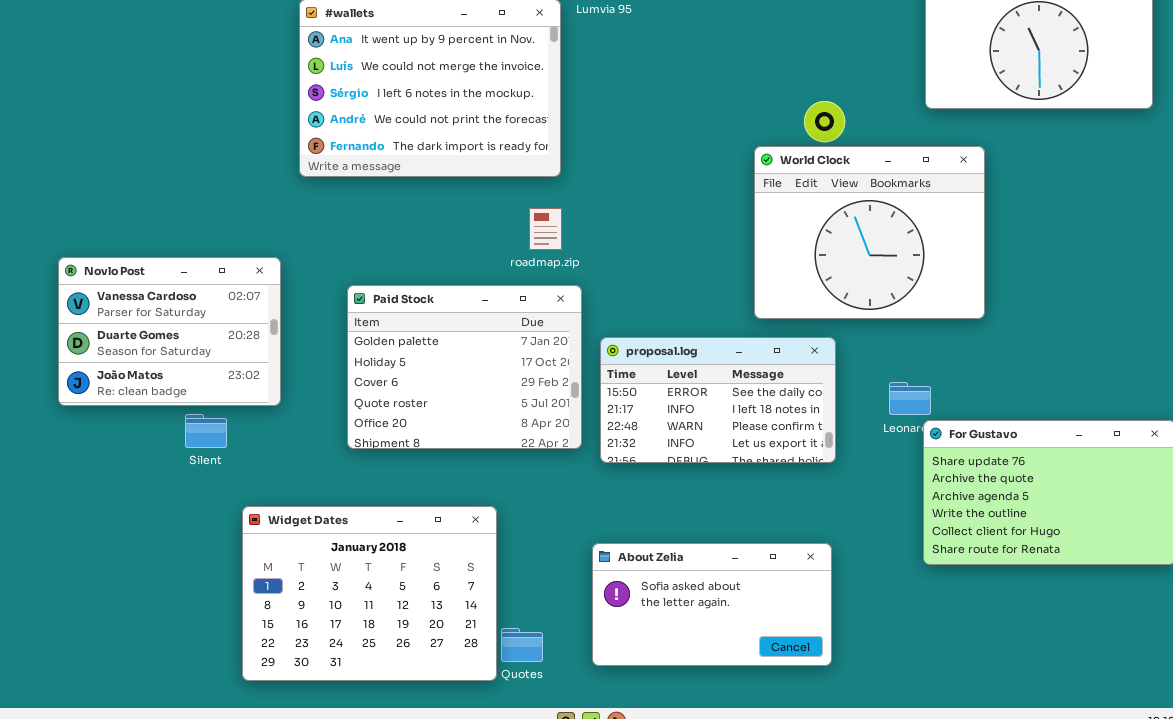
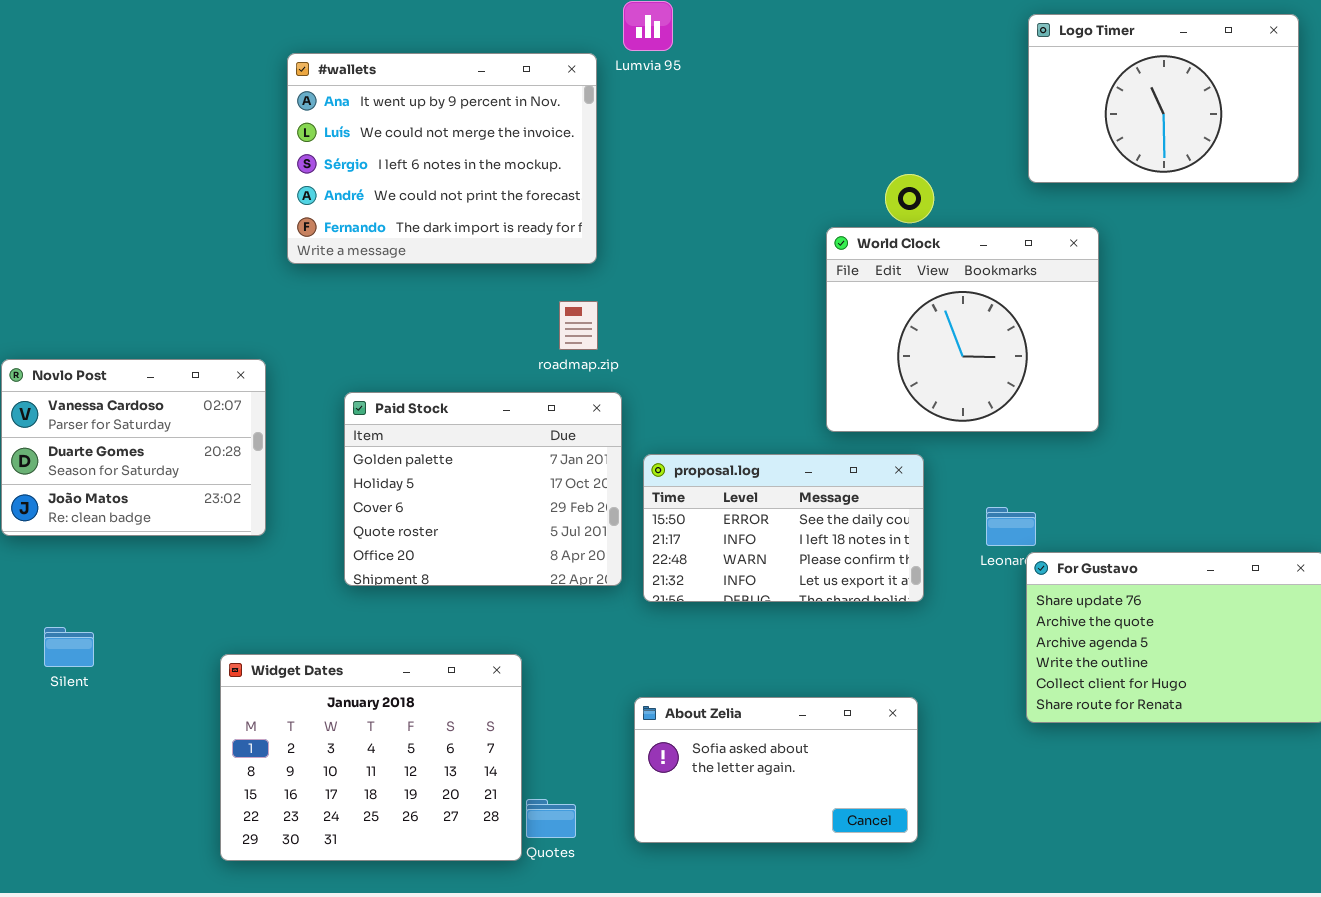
Silent: [185,414,227,448] -> [44,627,94,667], moved

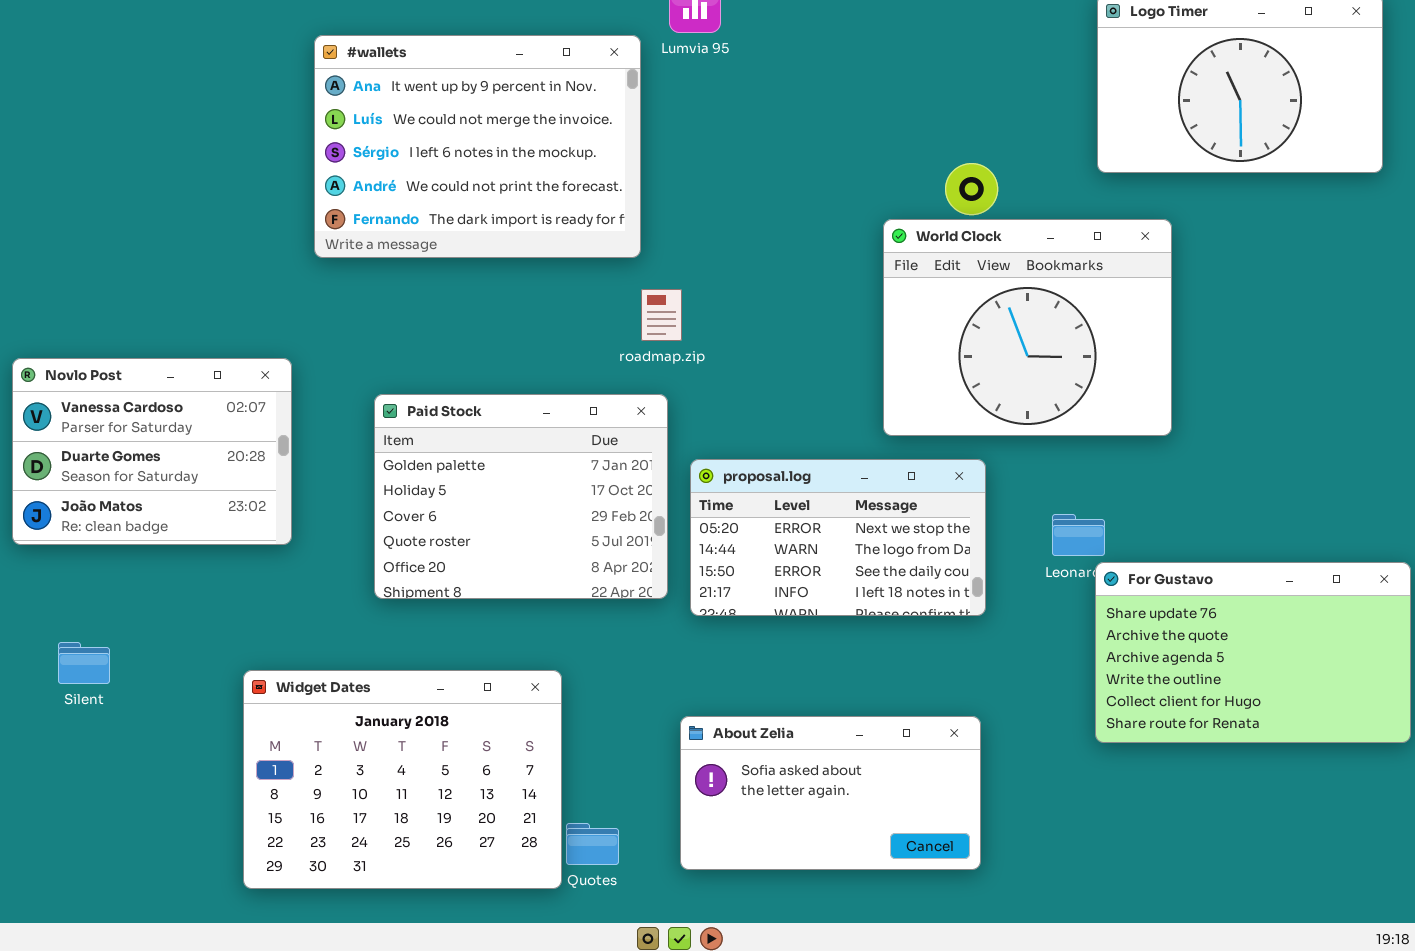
roadmap.zip: [559,301,598,350] -> [641,289,682,341], moved
proposal.log: [643,454,924,602] -> [690,459,986,616], scrolled up 2 rows

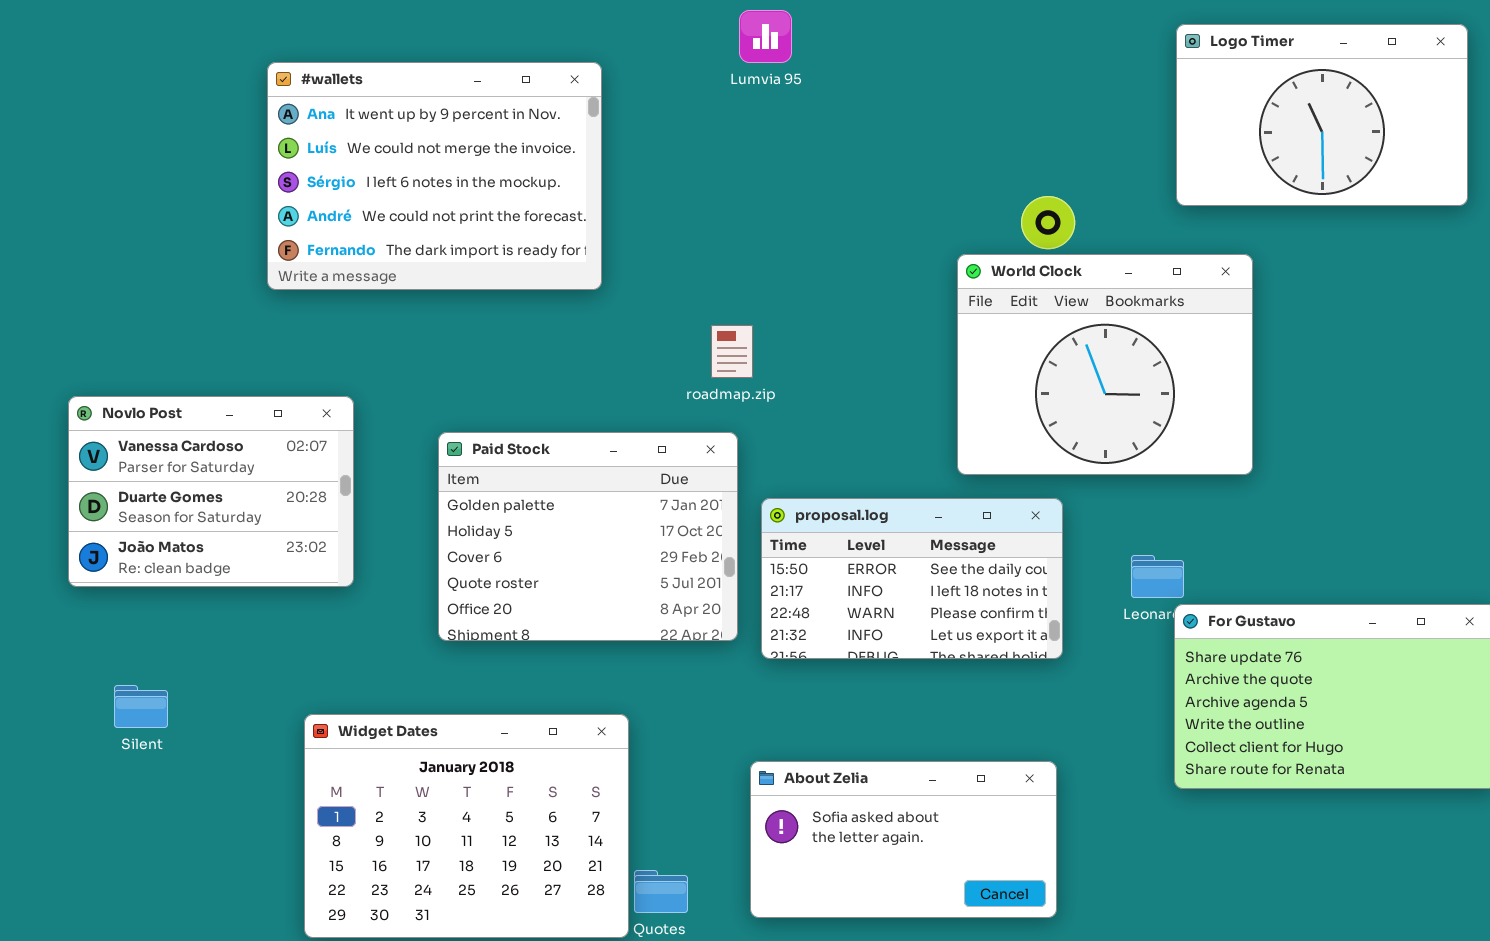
#wallets: [314,35,641,258] -> [267,62,602,290], moved
proposal.log: [690,459,986,616] -> [761,498,1063,659], scrolled down 2 rows

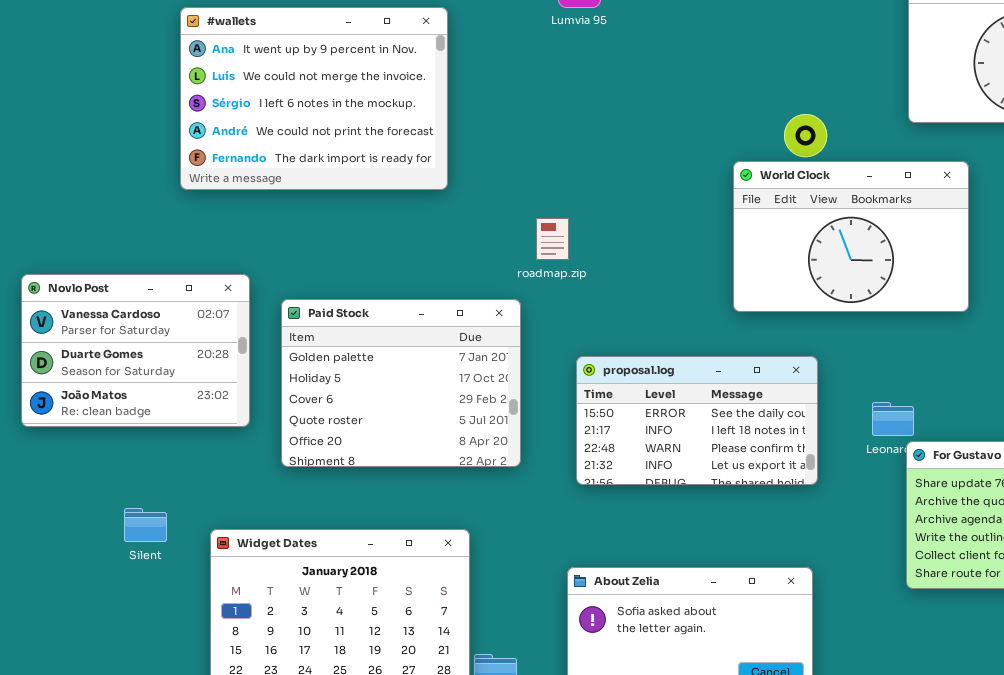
World Clock: [957,254,1253,475] -> [733,161,969,312], resized
Paid Stock: [438,432,738,641] -> [281,299,521,467], moved
Silent: [114,685,168,728] -> [124,508,167,542], moved

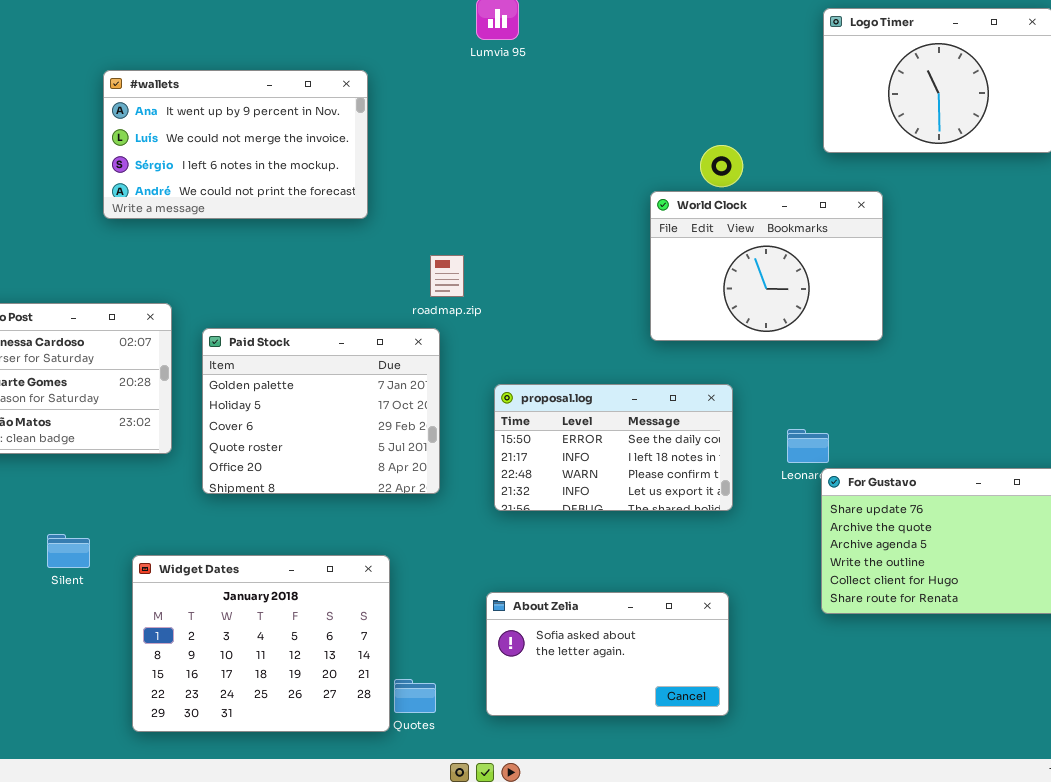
#wallets: [180,7,448,190] -> [103,70,368,219], resized
roadmap.zip: [536,218,569,260] -> [430,255,464,297], moved

